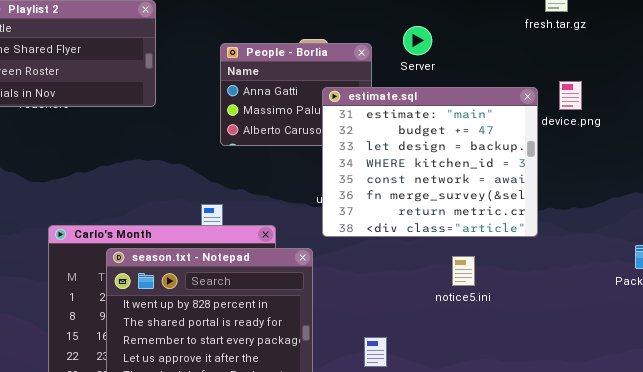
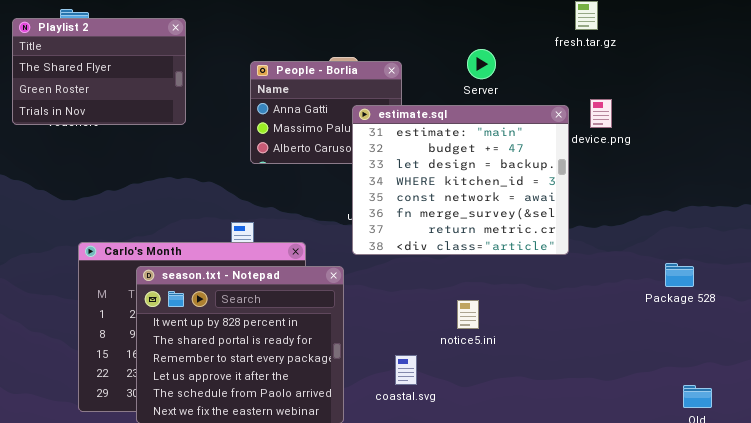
Server: [403,26,432,55] -> [467,49,496,79], moved
notice5.ini: [452,256,475,286] -> [457,300,479,329], moved

